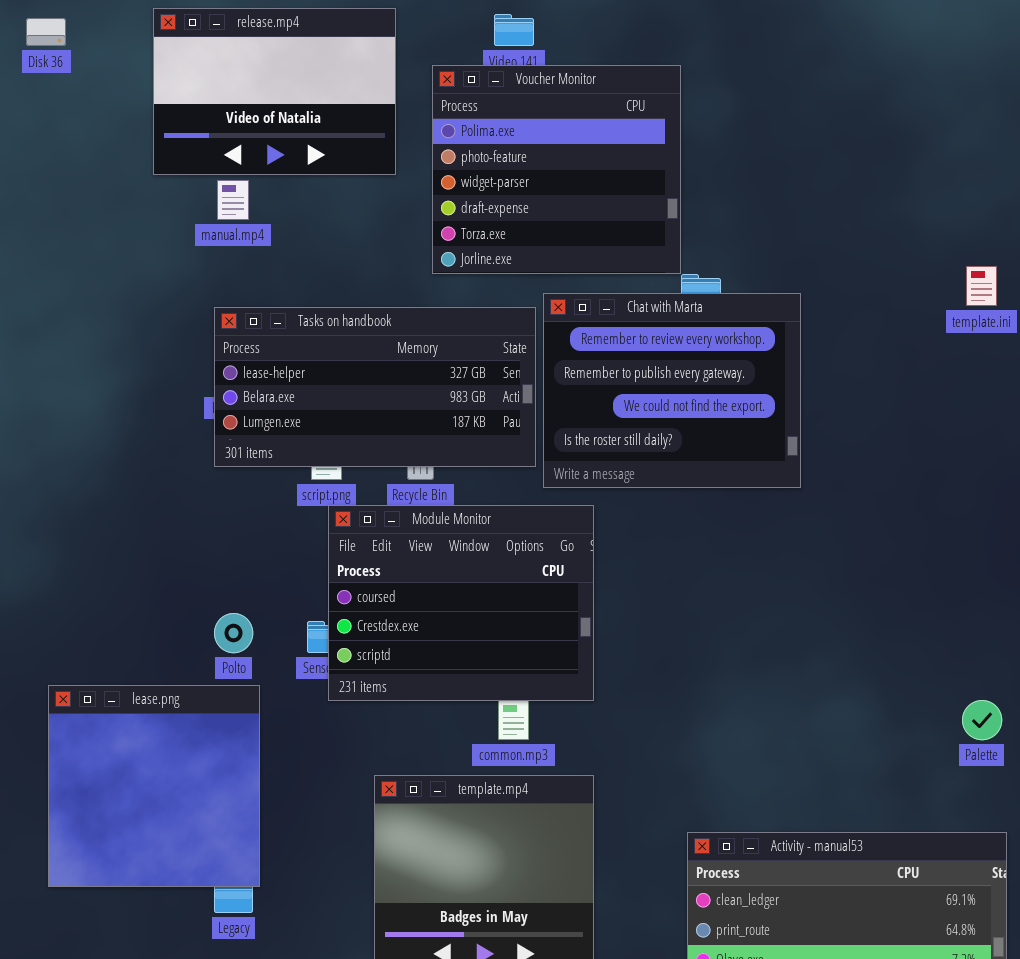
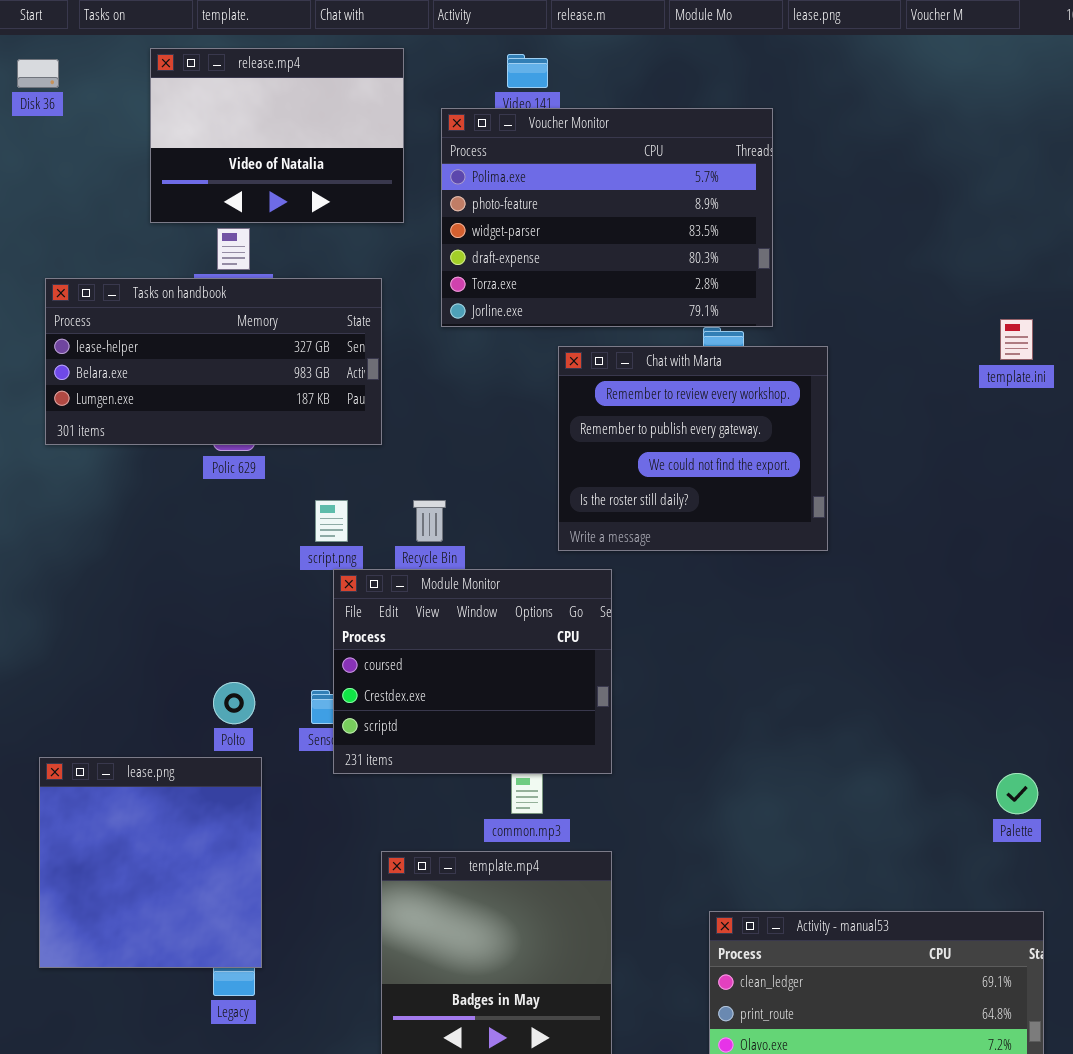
Voucher Monitor: [432,65,681,274] -> [441,108,773,327], resized
Tasks on handbook: [214,307,536,467] -> [45,278,382,445], moved

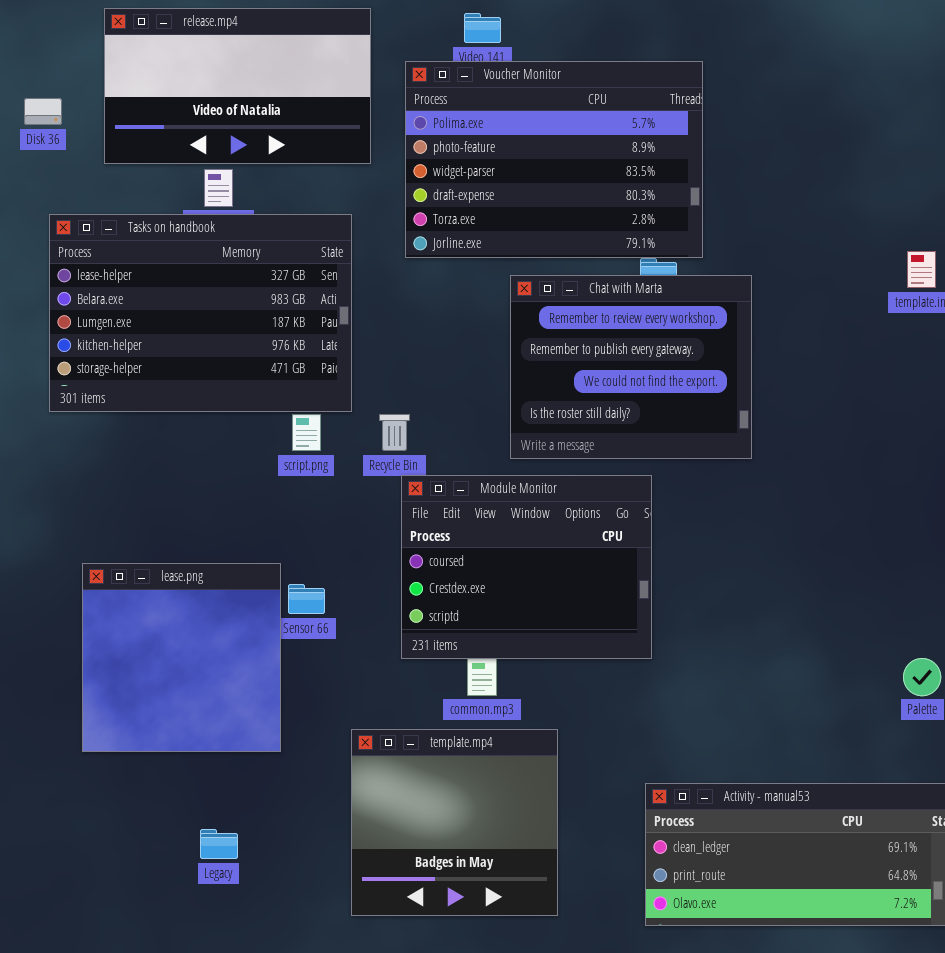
release.mp4: [150,48,404,223] -> [104,8,371,164], resized
Disk 36: [17,59,59,88] -> [24,98,62,125], moved
Tasks on handbook: [45,278,382,445] -> [49,214,352,412], resized
Module Monitor: [333,569,612,774] -> [401,475,652,659], moved
lease.png: [39,757,262,968] -> [82,563,281,752], moved

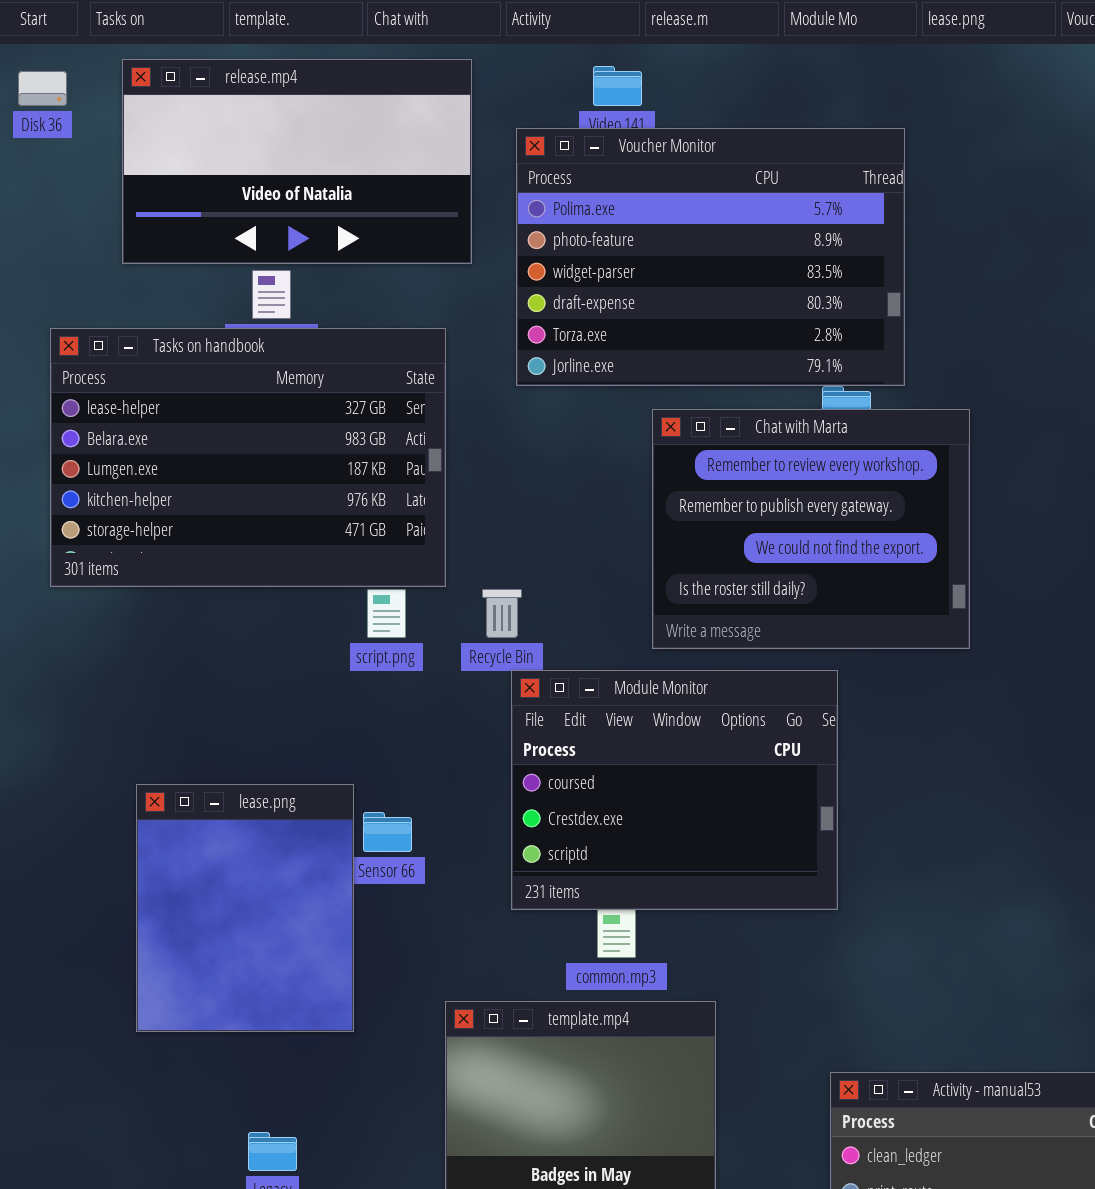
Disk 36: [24,98,62,125] -> [18,71,67,106], moved
lease.png: [82,563,281,752] -> [136,784,354,1032], resized

